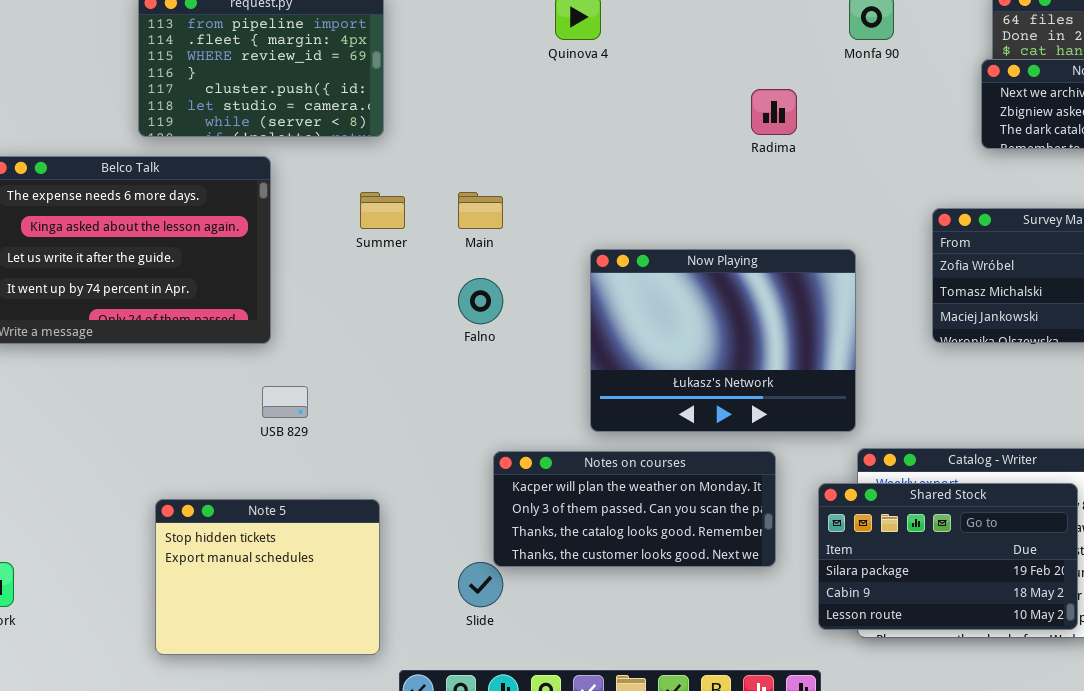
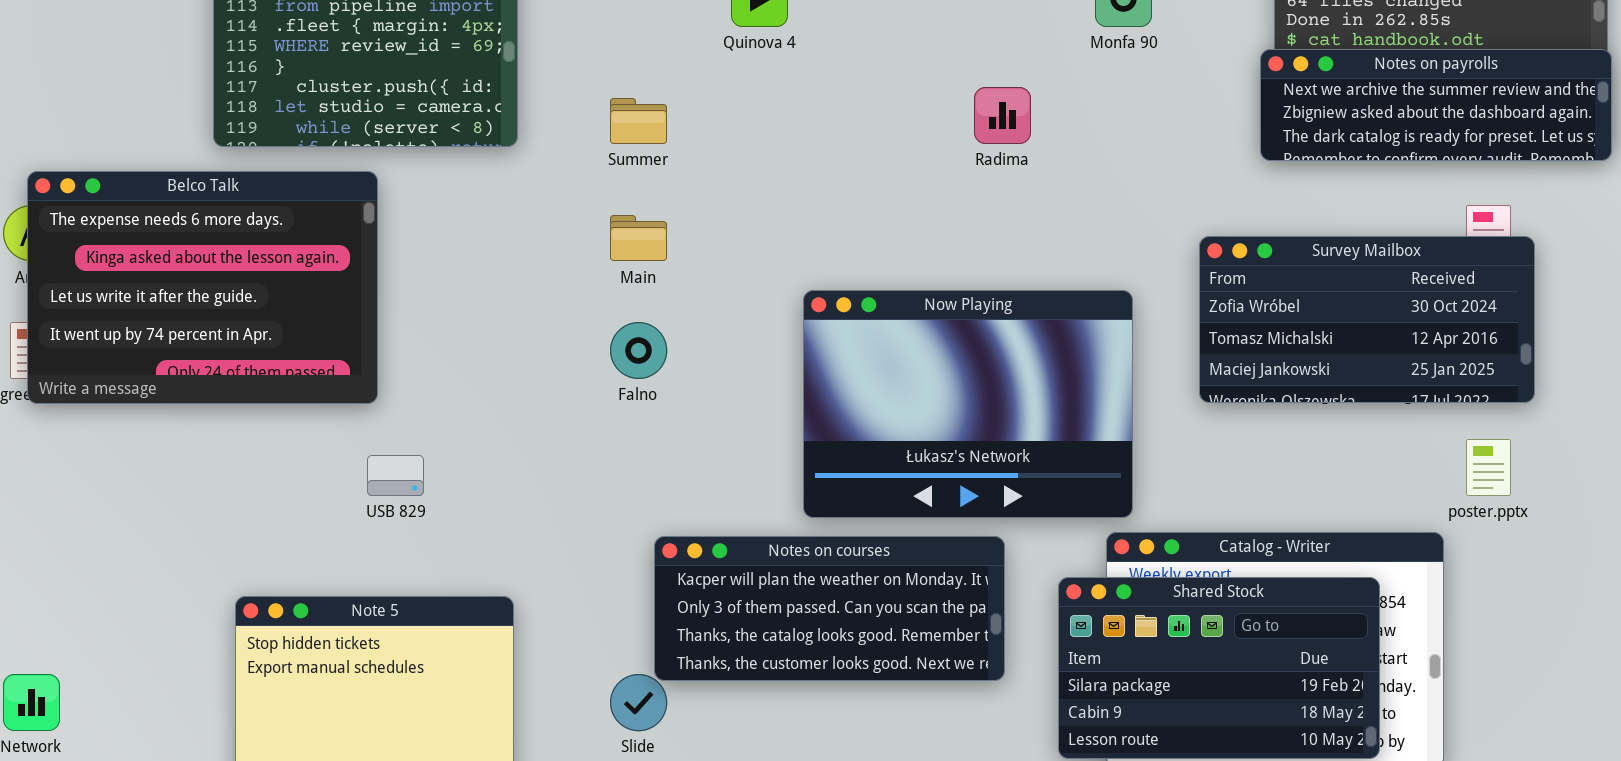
Summer: [360,192,405,229] -> [610,98,667,144], moved
Now Playing: [590,249,856,432] -> [803,290,1133,518], moved

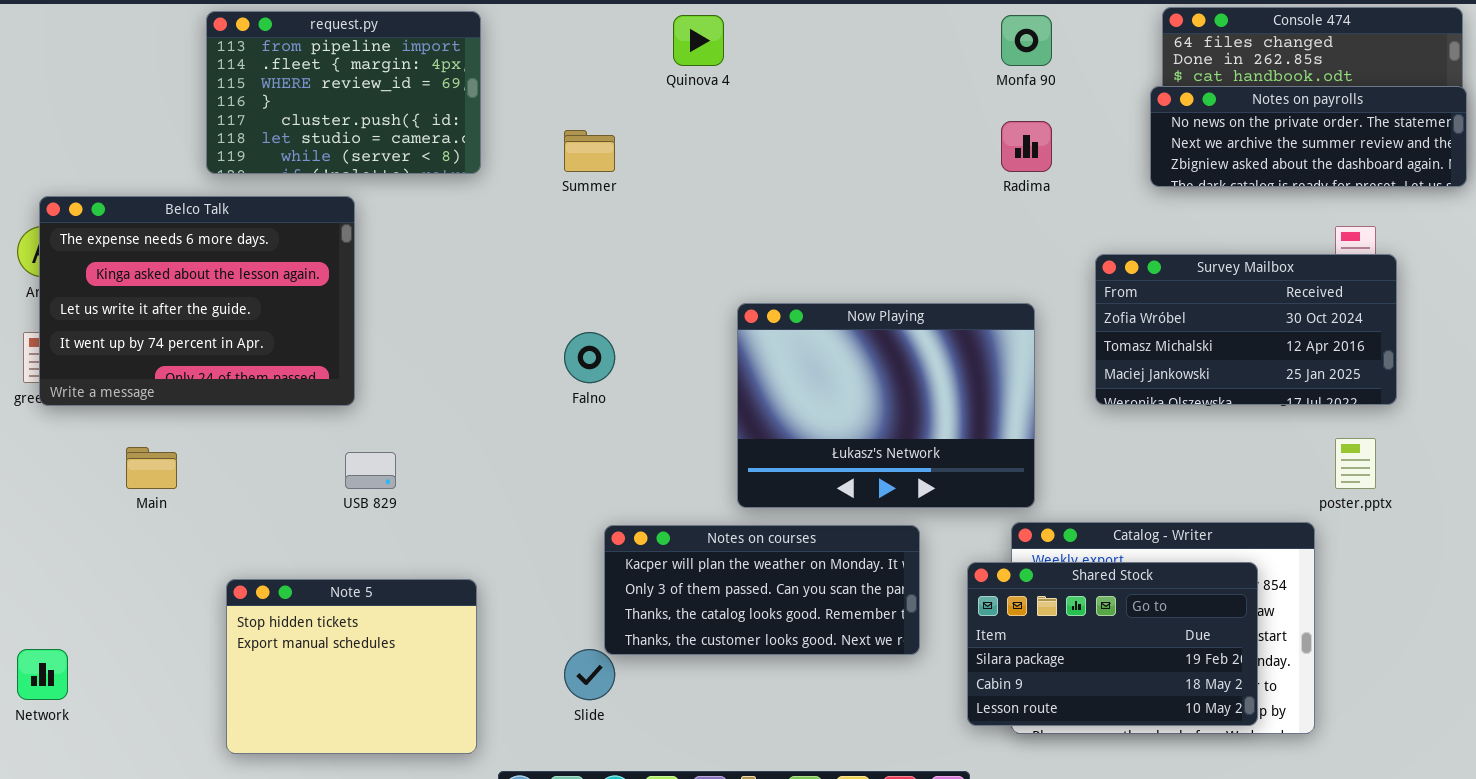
Notes on payrolls: [1260,49,1612,161] -> [1150,86,1467,187], scrolled up 1 row
Radima: [974,87,1031,144] -> [1001,121,1052,172], moved
Main: [610,215,667,261] -> [126,447,177,489], moved

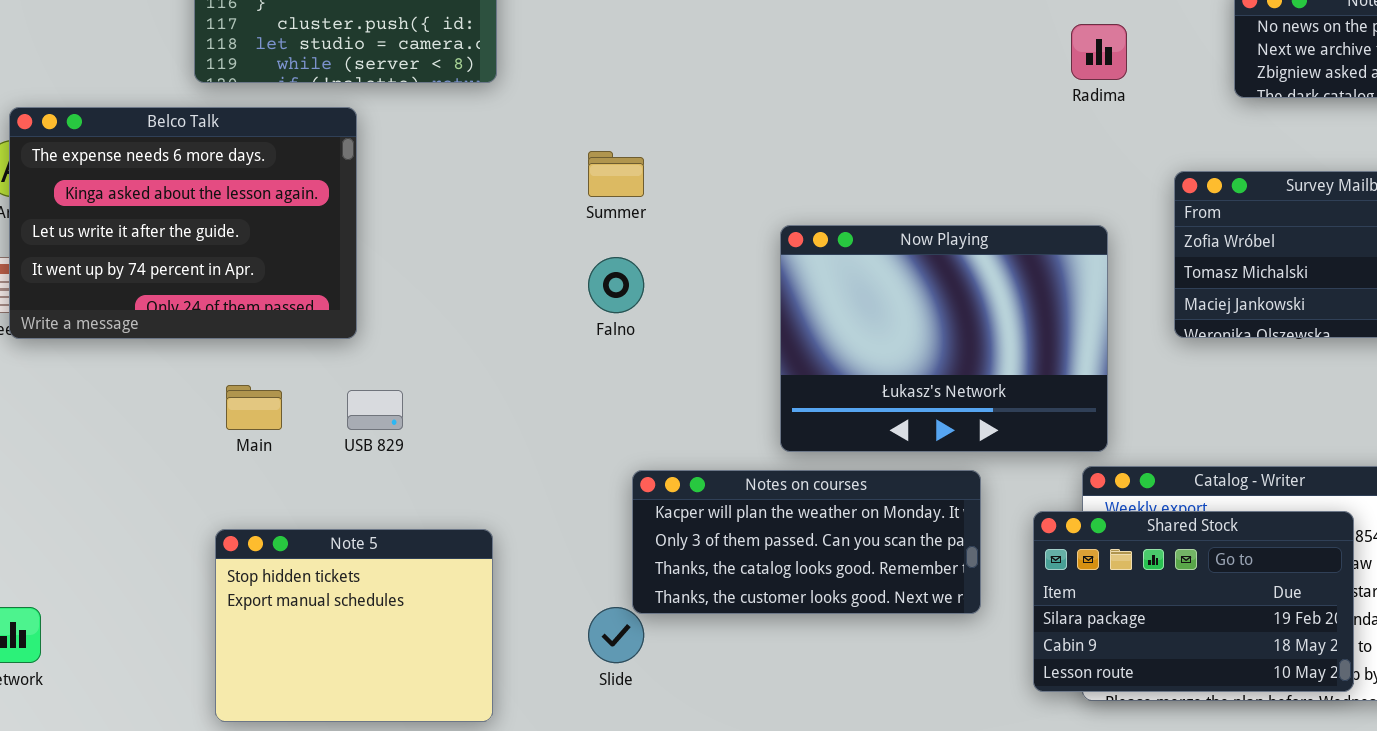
Summer: [564,130,615,172] -> [588,151,644,197], moved
Main: [126,447,177,489] -> [226,385,282,430], moved

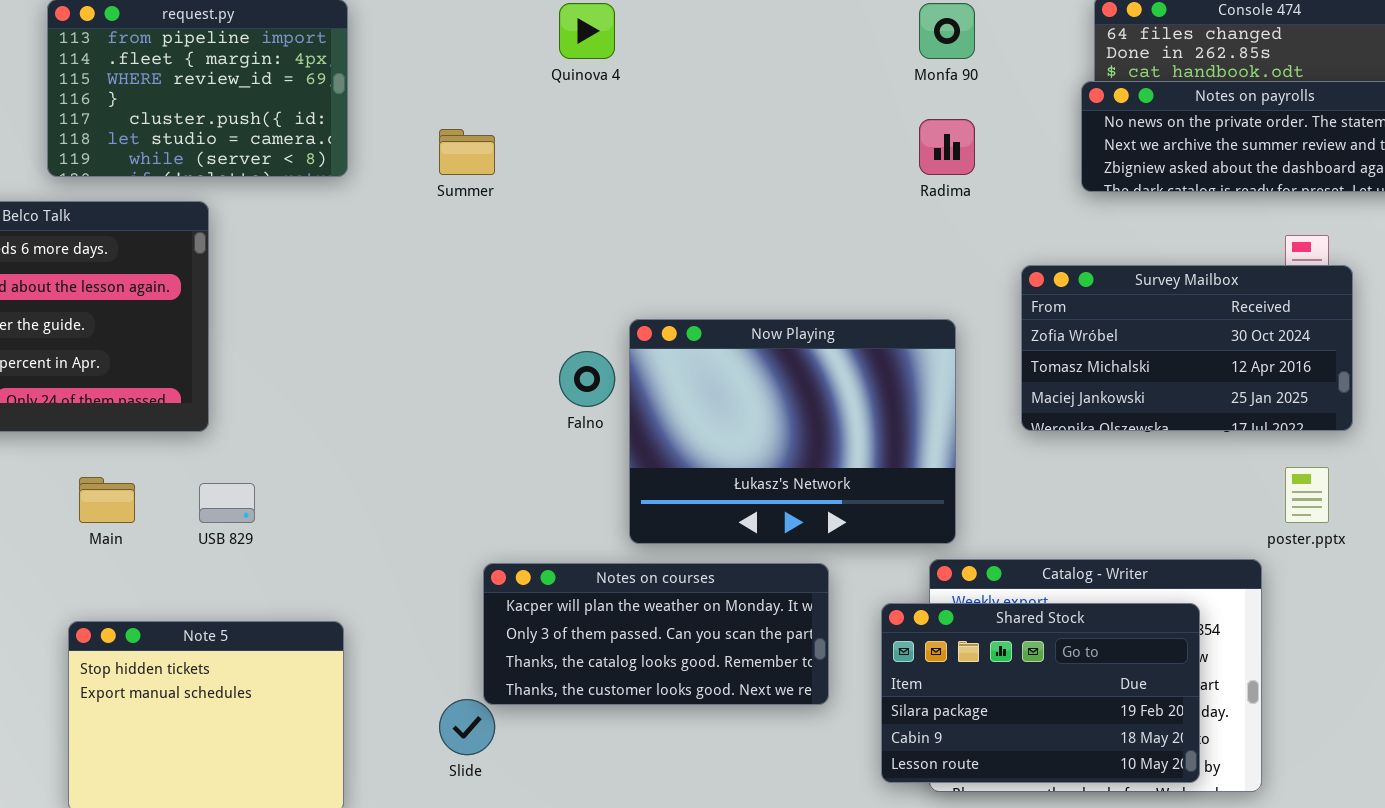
Summer: [588,151,644,197] -> [439,129,495,175], moved
Falno: [588,257,644,313] -> [559,351,615,407], moved

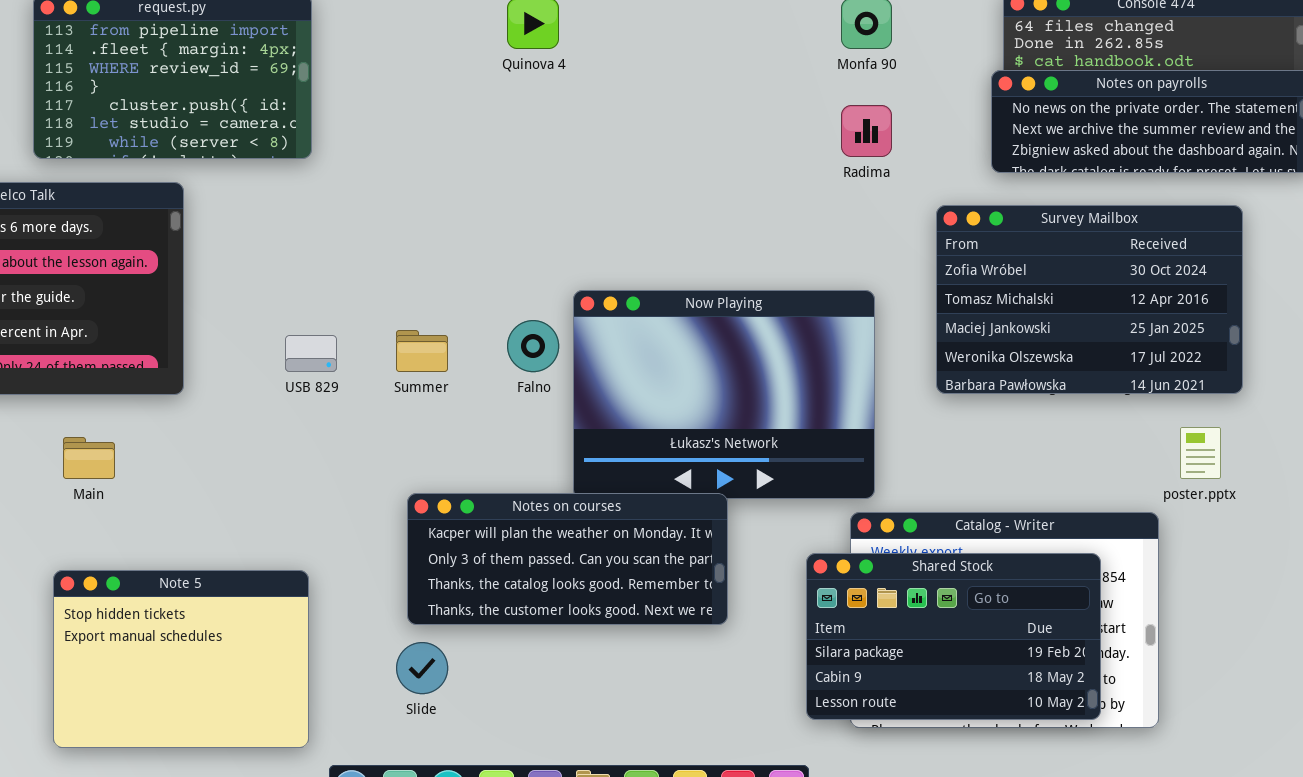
Summer: [439,129,495,175] -> [396,330,448,372], moved
Survey Mailbox: [1021,265,1353,431] -> [936,205,1243,394], resized
USB 829: [199,483,255,523] -> [285,335,337,372], moved
Notes on courses: [483,563,829,705] -> [407,493,728,625], moved

